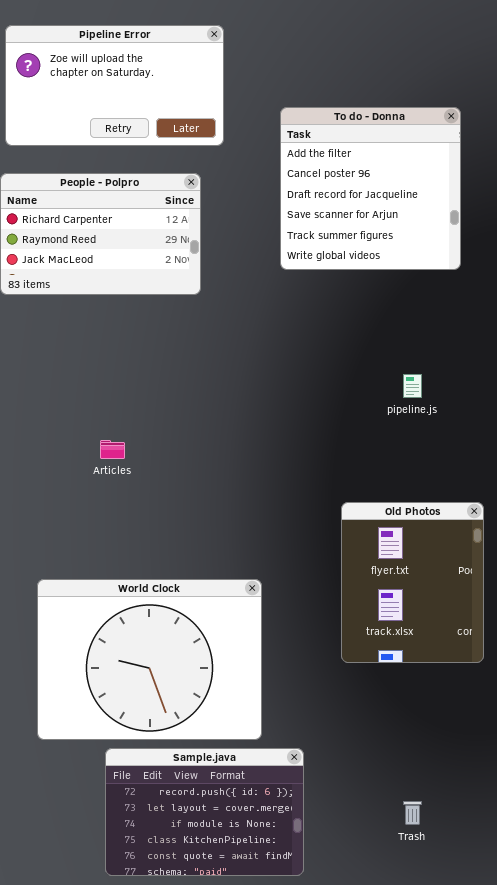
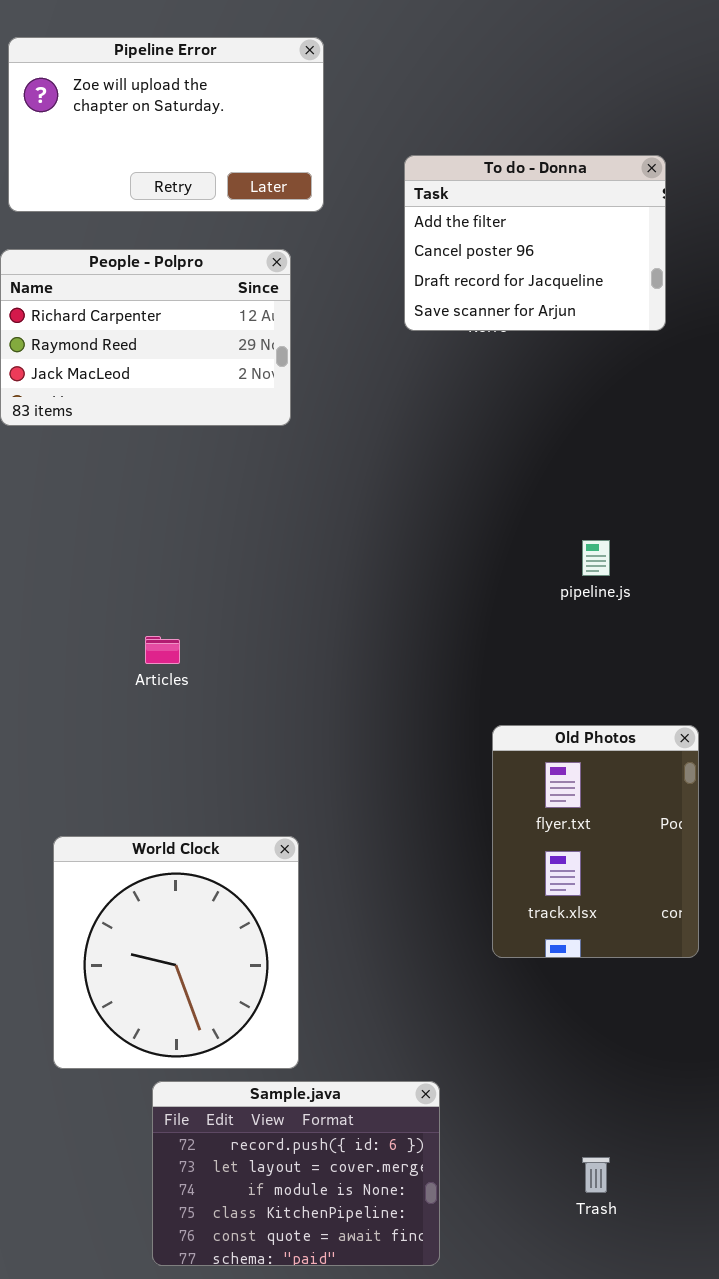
To do - Donna: [280,107,461,270] -> [404,155,666,331], resized
World Clock: [37,579,262,740] -> [53,836,299,1069], resized

